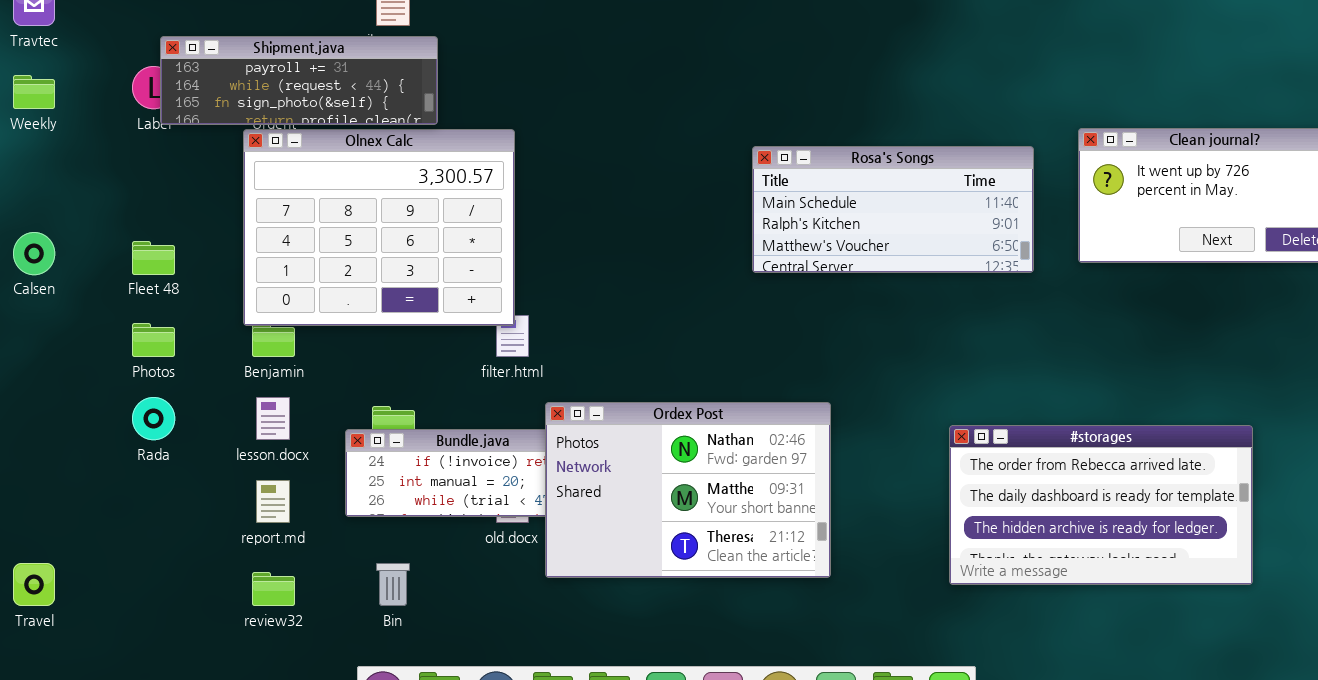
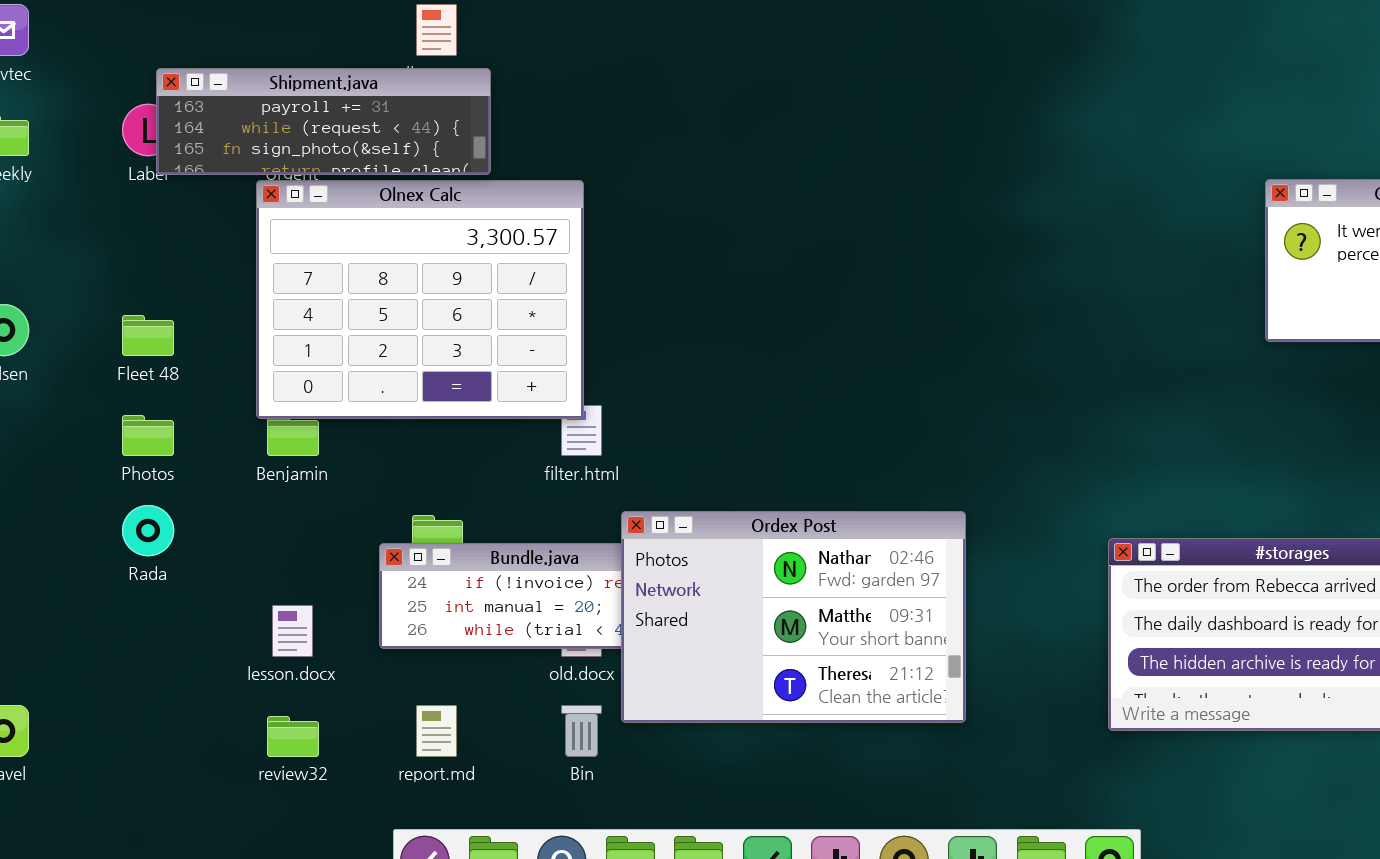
Rosa's Songs: [752,146,1034,273] -> none, closed
lesson.docx: [256,397,290,440] -> [272,605,313,657], moved
report.md: [256,480,290,523] -> [416,705,457,757], moved
Bin: [376,563,410,606] -> [561,705,602,757], moved

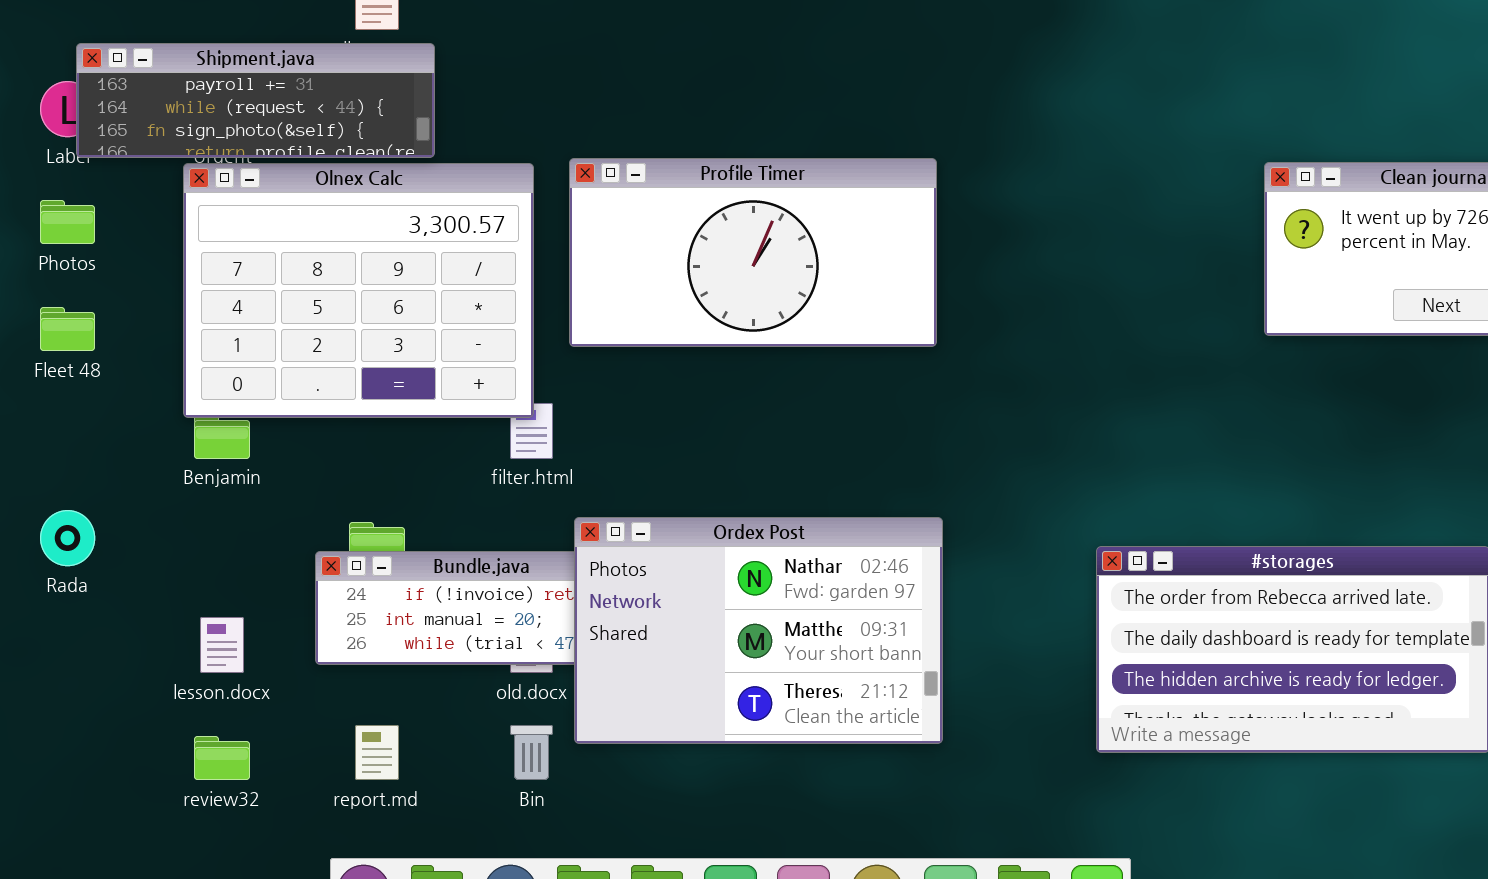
Profile Timer: none -> [569,158,937,347], opened
Photos: [122,415,174,456] -> [40,200,95,244], moved

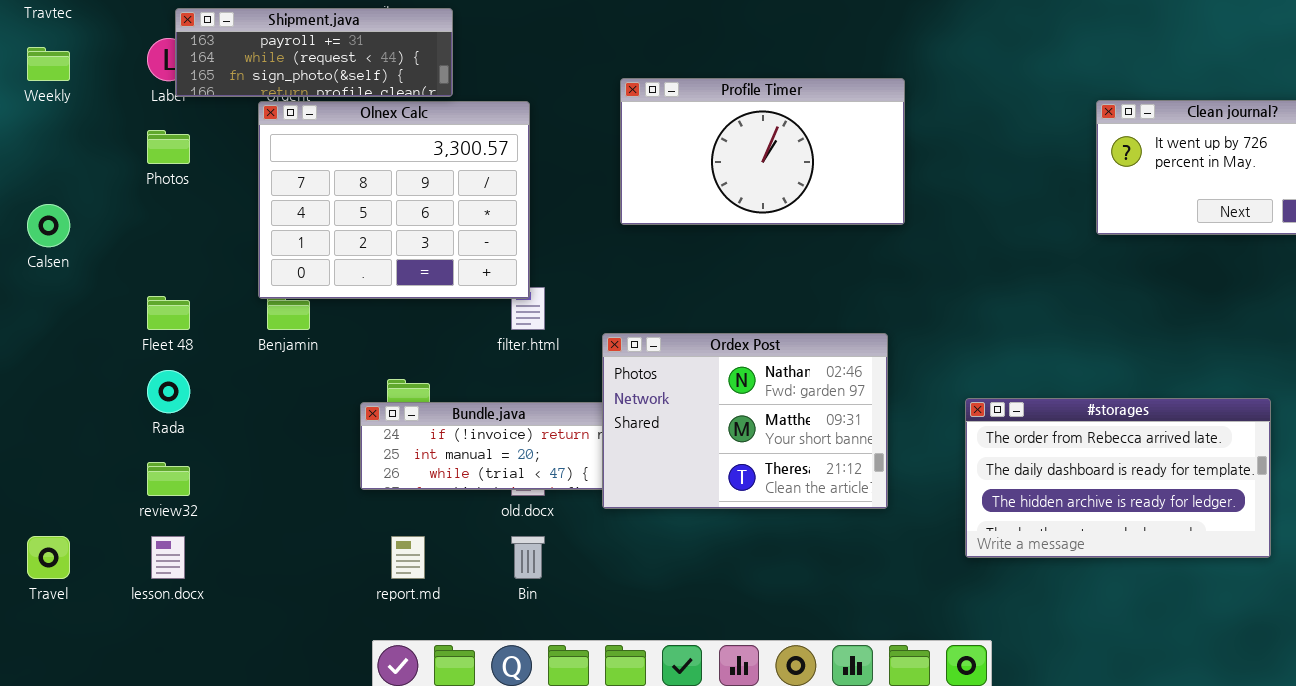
Profile Timer: [569,158,937,347] -> [620,78,905,225], moved
Fleet 48: [40,307,95,351] -> [147,296,190,330], moved
Ordex Post: [574,517,943,744] -> [602,333,888,509], moved
lesson.docx: [200,617,244,673] -> [151,536,185,579], moved
review32: [194,736,250,780] -> [147,462,190,496], moved

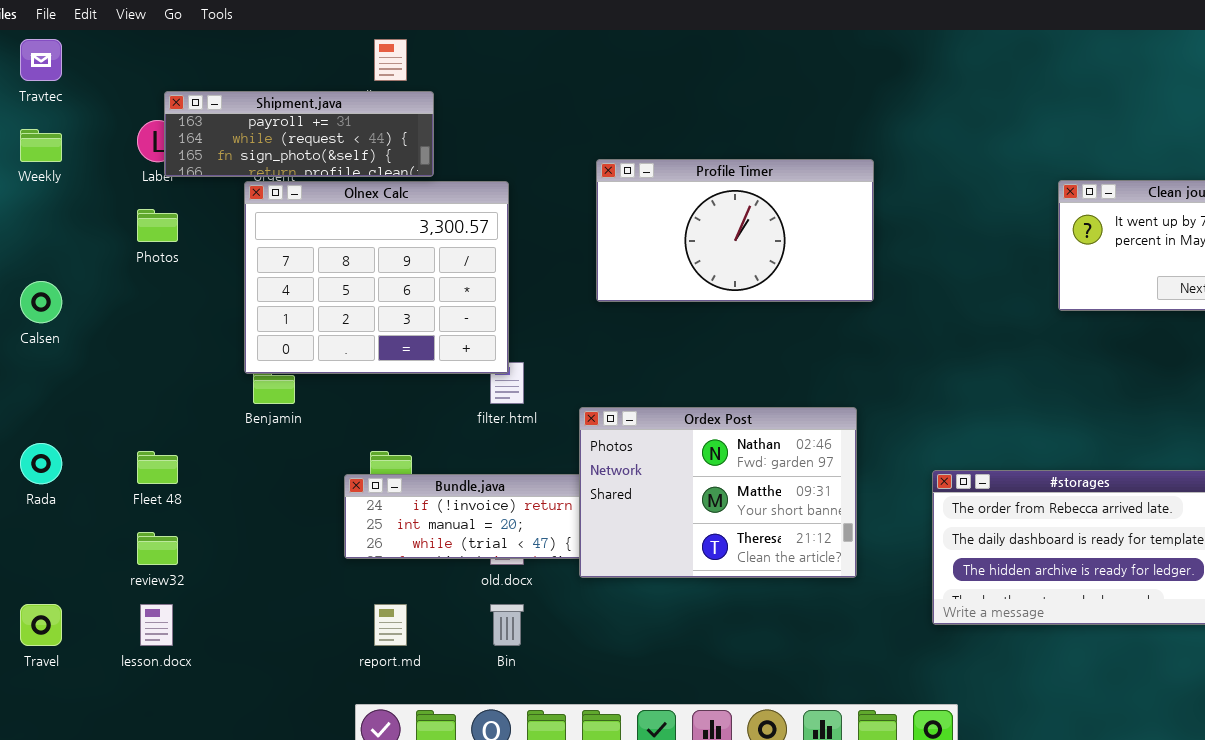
Fleet 48: [147,296,190,330] -> [137,451,178,484], moved
Rada: [147,370,190,413] -> [20,443,62,484], moved

